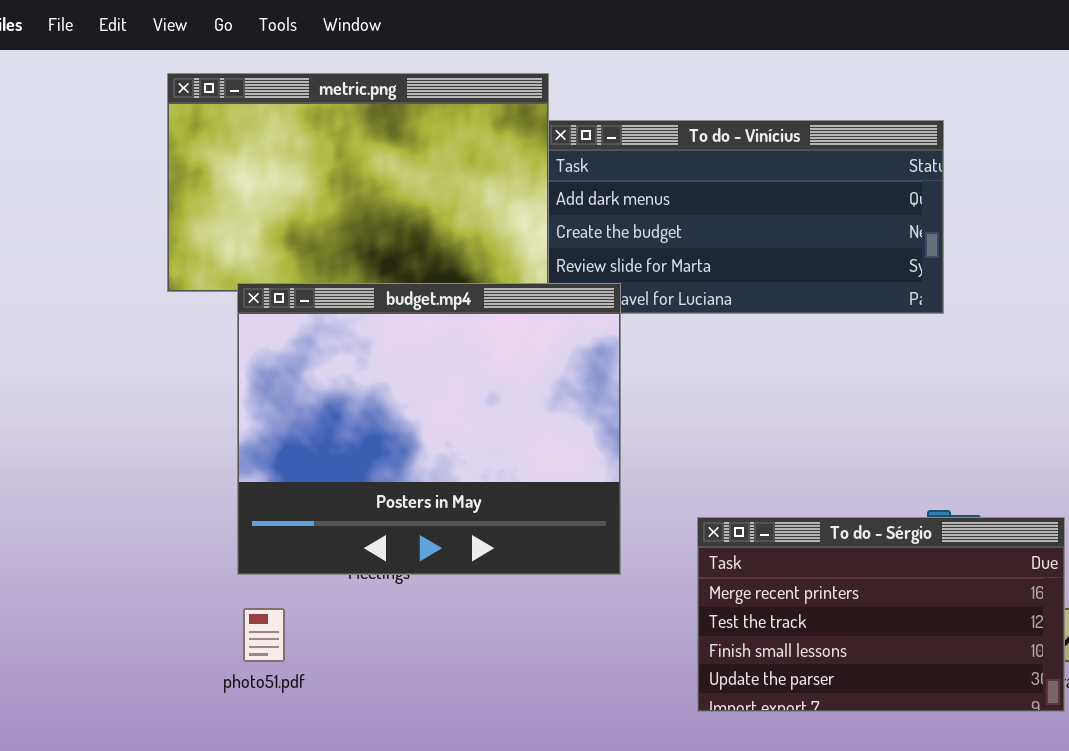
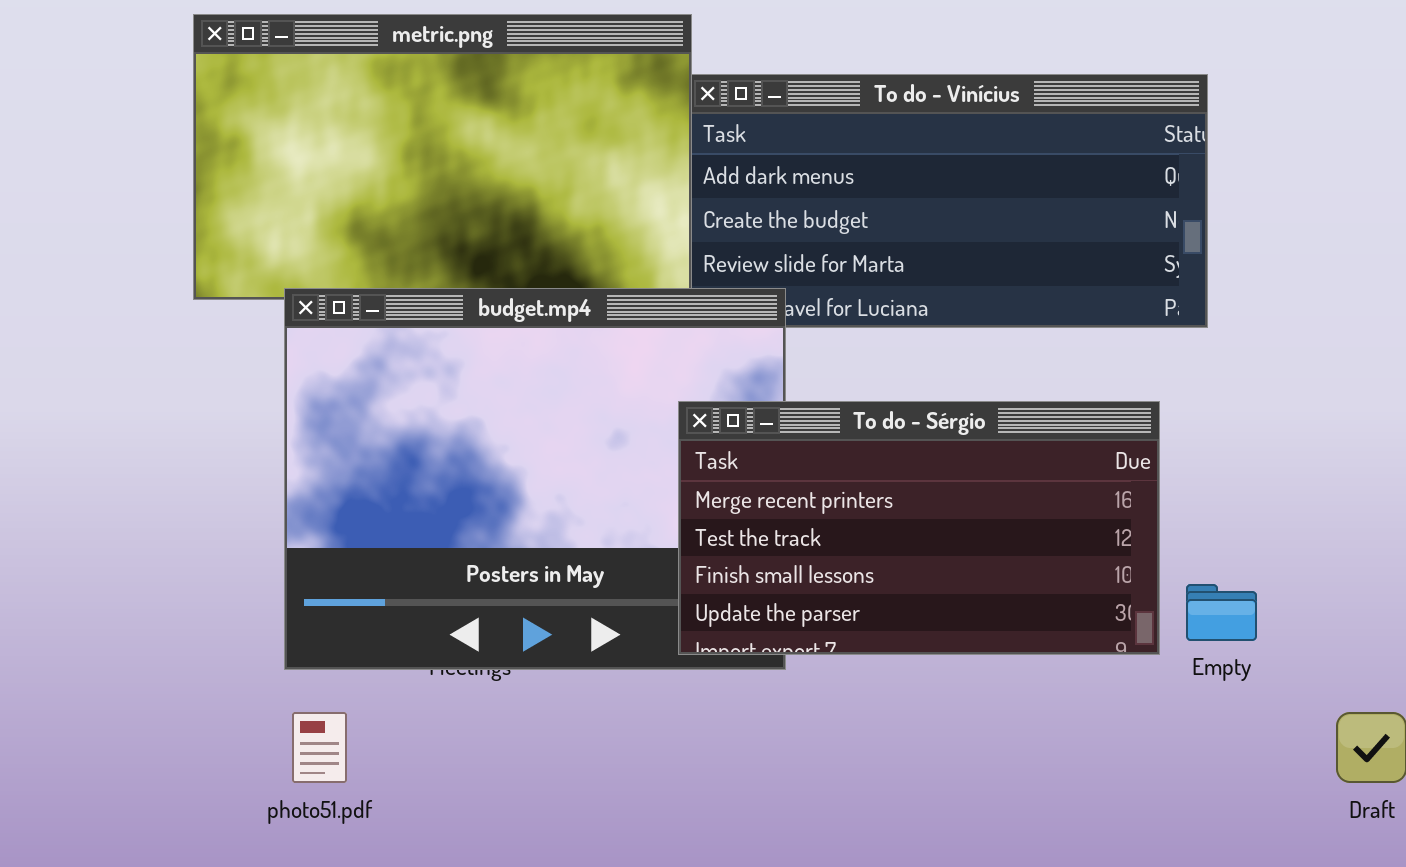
To do - Sérgio: [697,517,1065,712] -> [678,401,1160,655], moved

